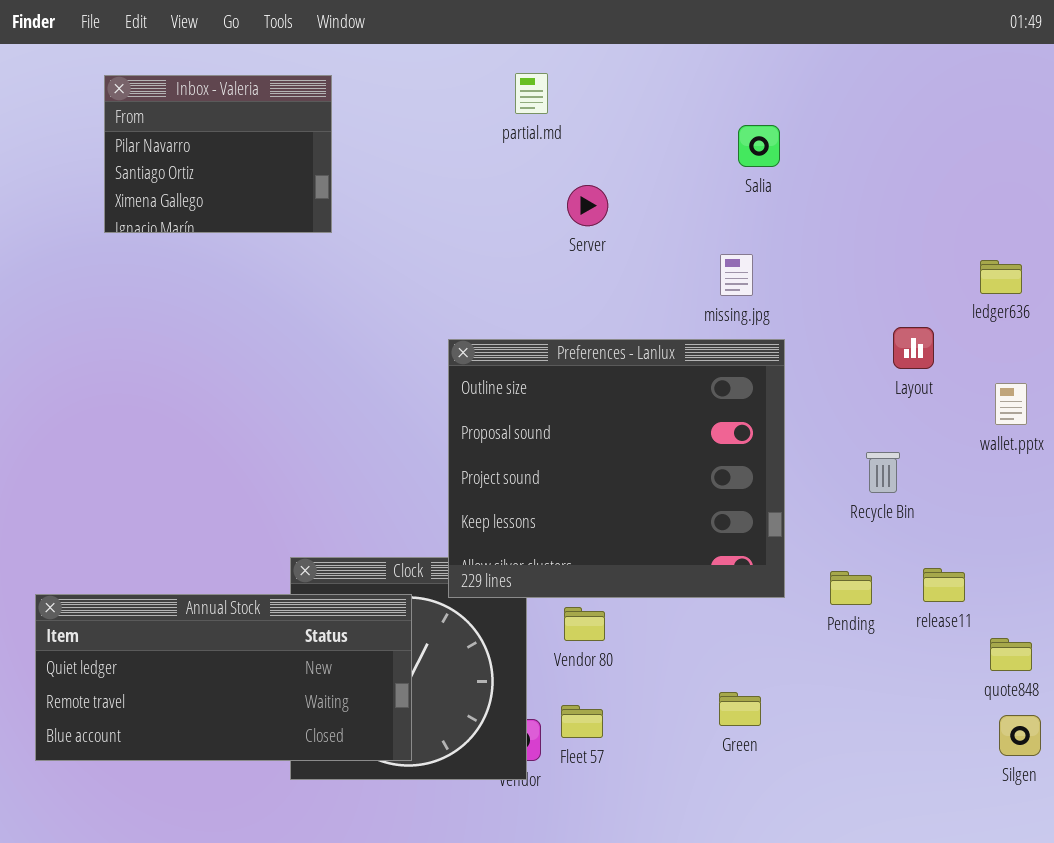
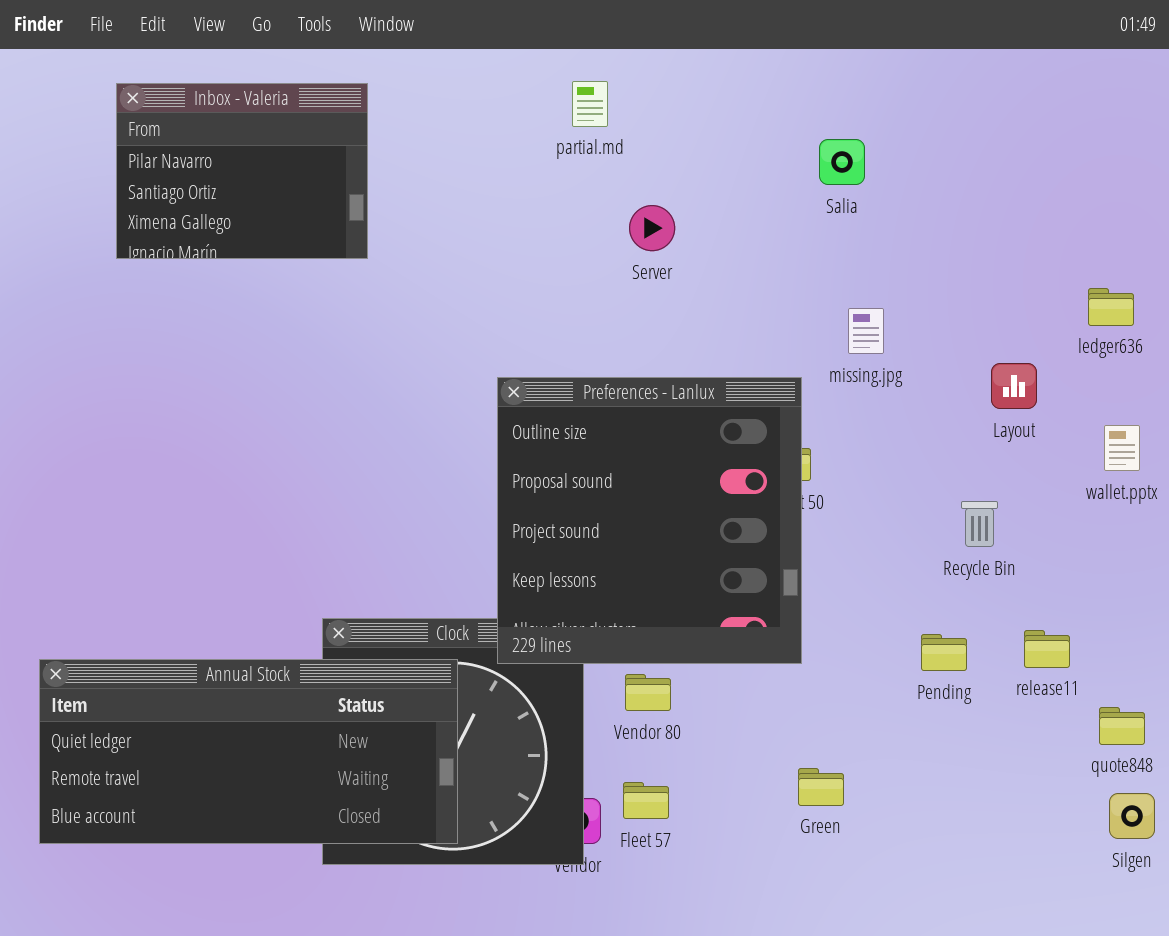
missing.jpg: [720,254,753,296] -> [848,308,884,354], moved
Preferences - Lanlux: [448,339,785,598] -> [497,377,802,664], resized

